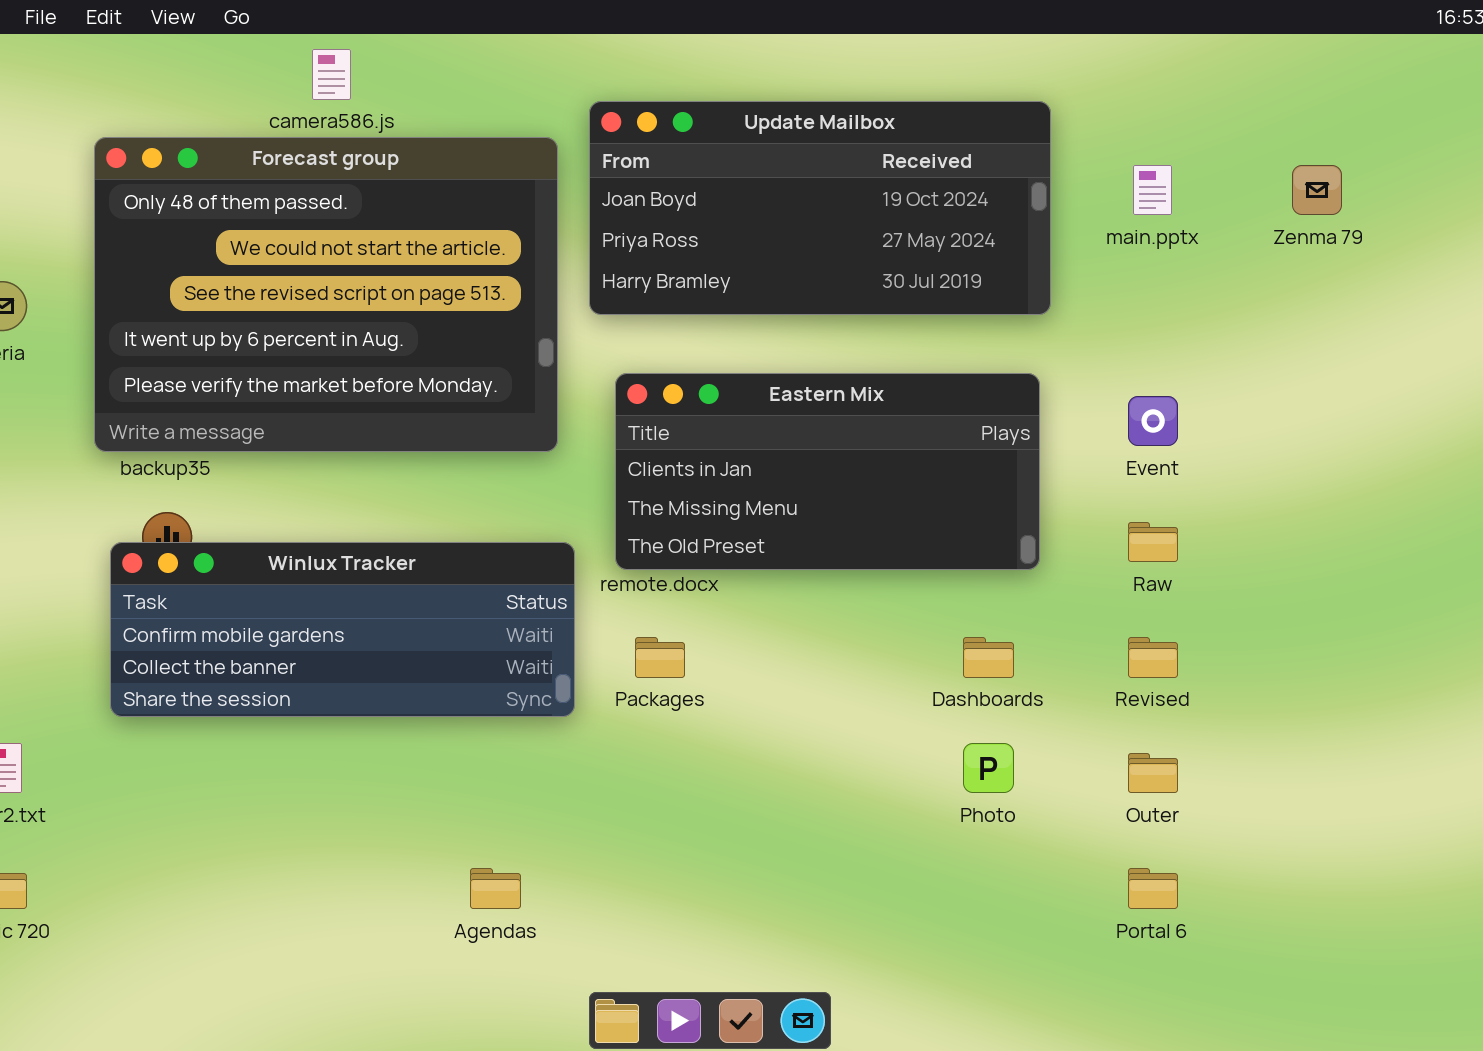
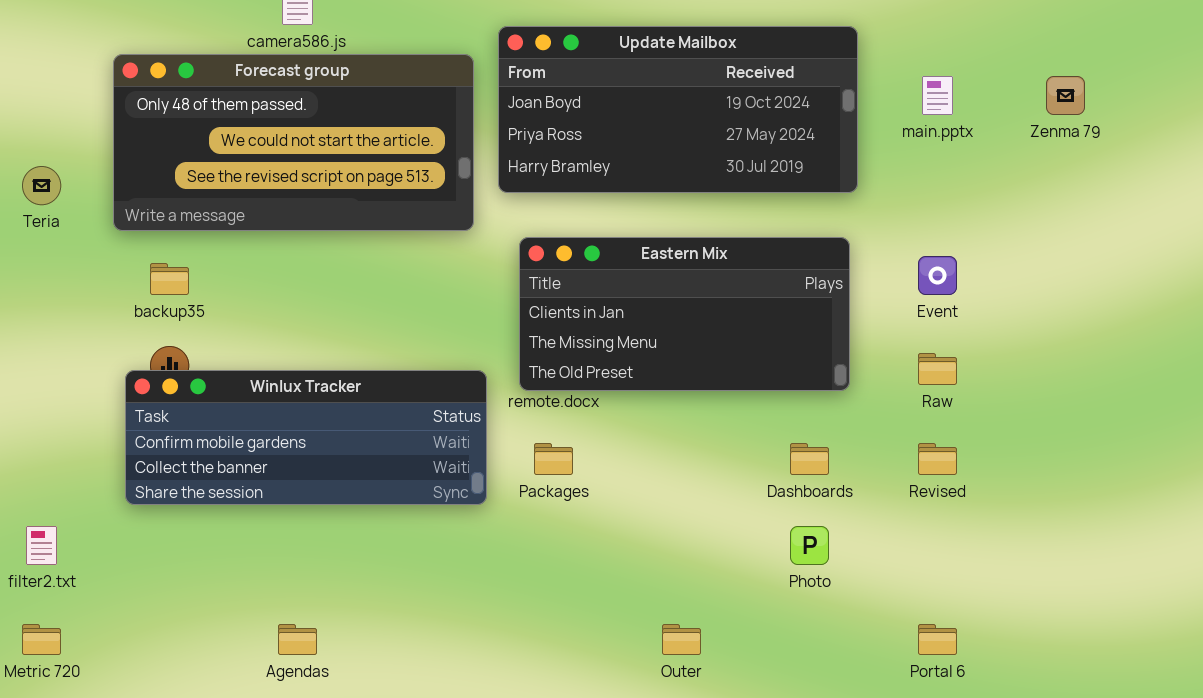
Forecast group: [94,137,558,452] -> [113,54,474,231], resized
Outer: [1128,753,1178,793] -> [662,624,701,655], moved
Agendas: [470,868,521,909] -> [278,624,317,655], moved

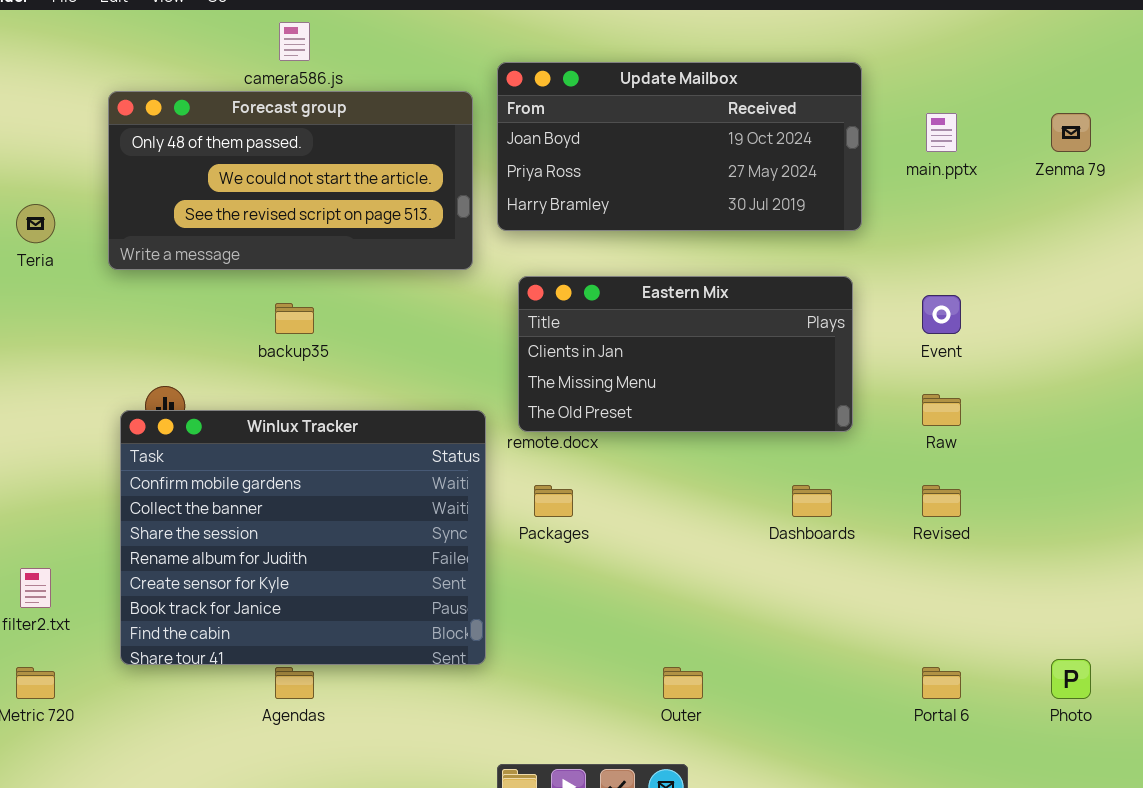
backup35: [150,263,189,295] -> [275,303,314,334], moved
Winlux Tracker: [125,370,487,505] -> [120,410,486,665], resized
Photo: [790,526,829,565] -> [1051,659,1091,699], moved

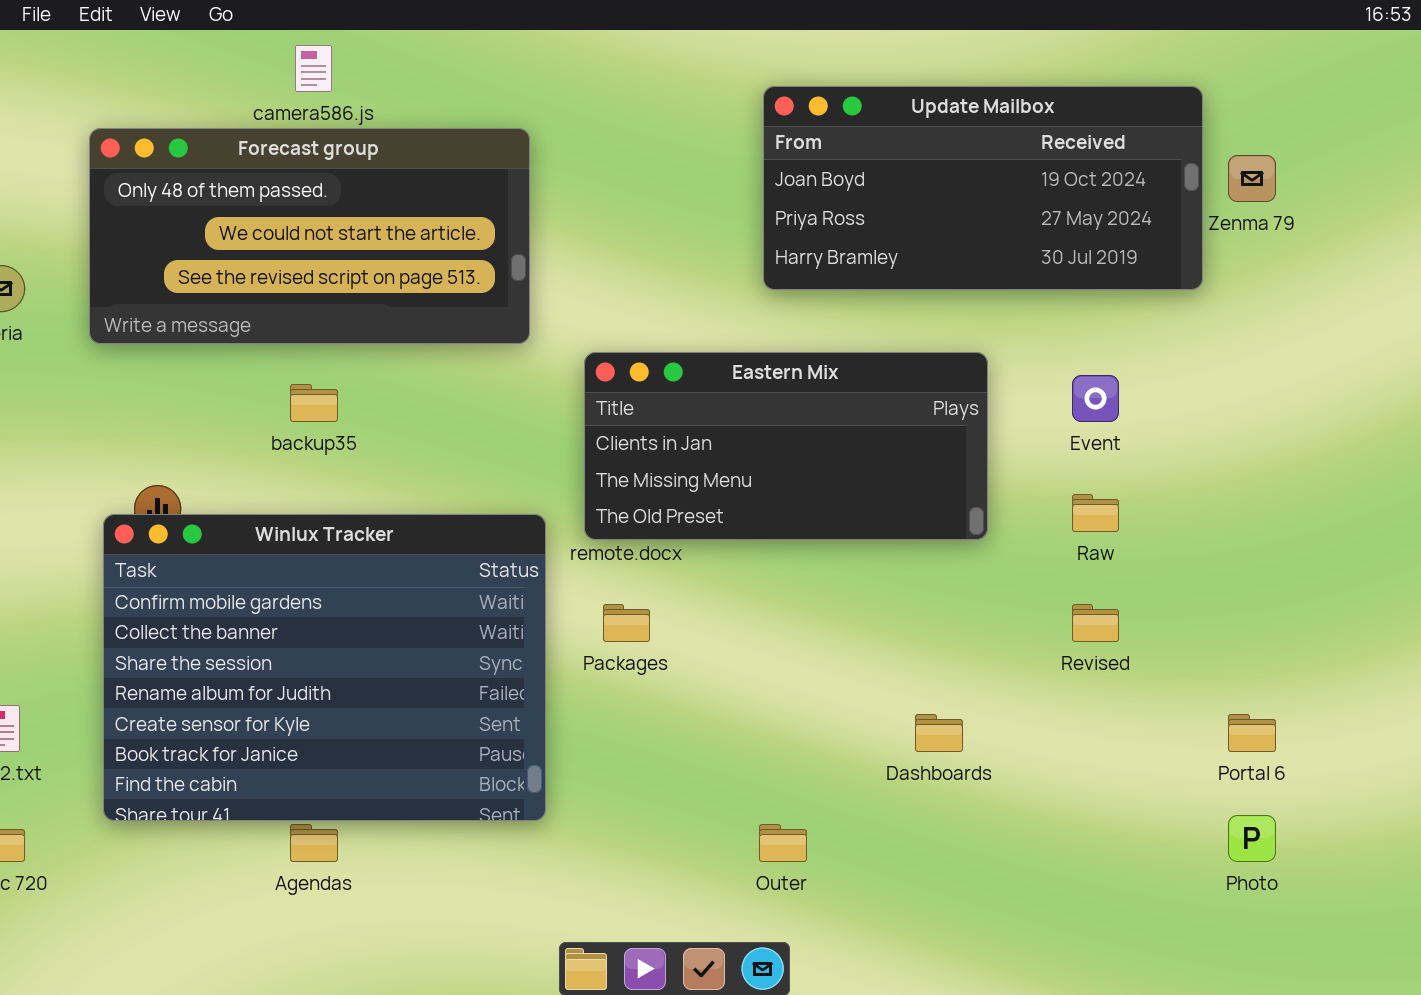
Update Mailbox: [497,62,862,231] -> [763,86,1203,290], moved
Dashboards: [792,485,832,517] -> [915,714,963,752], moved
Portal 6: [922,667,961,699] -> [1228,714,1276,752], moved

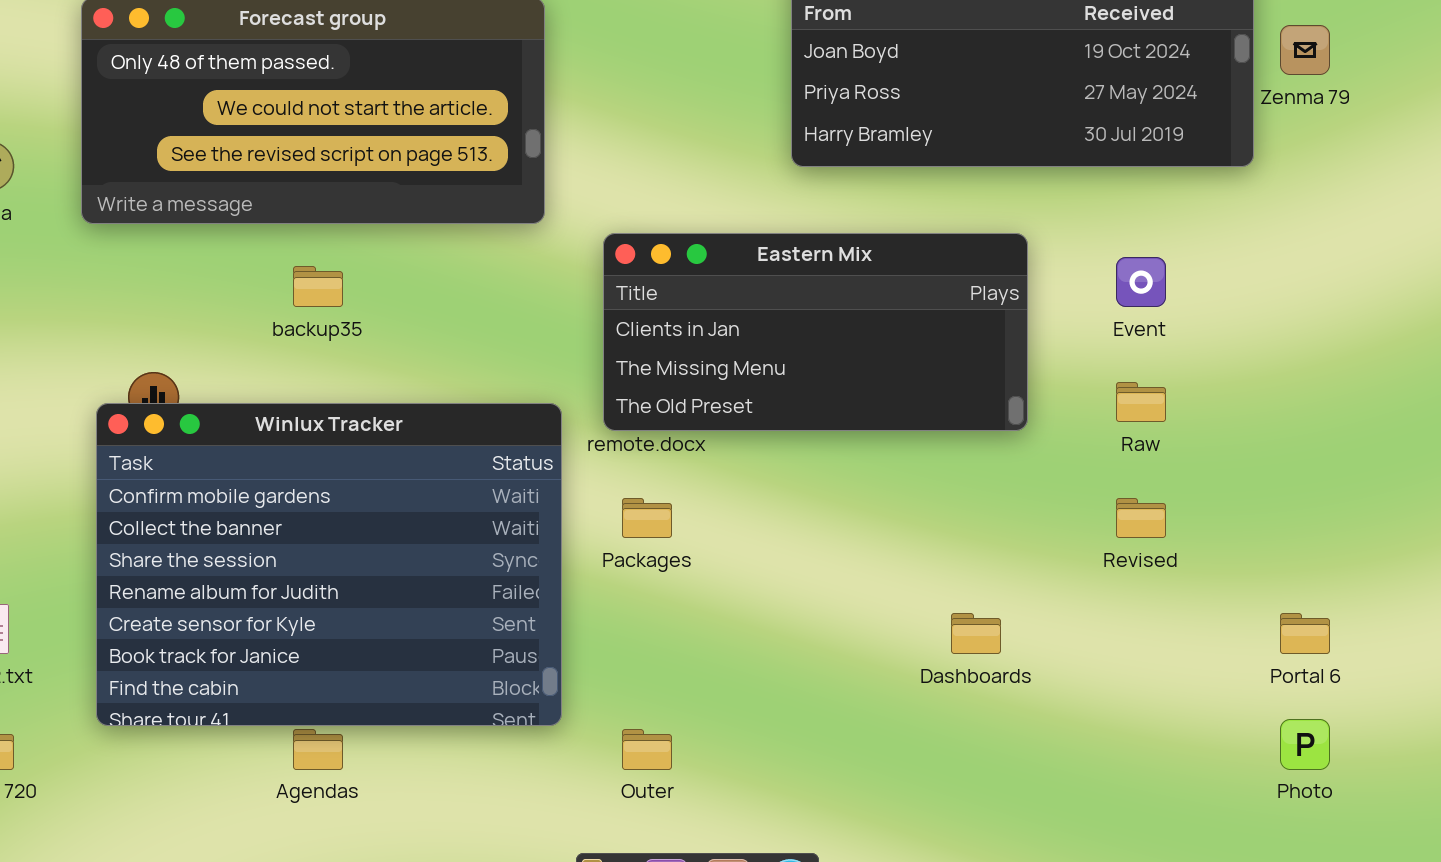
Outer: [759,824,807,862] -> [622,729,672,770], moved

